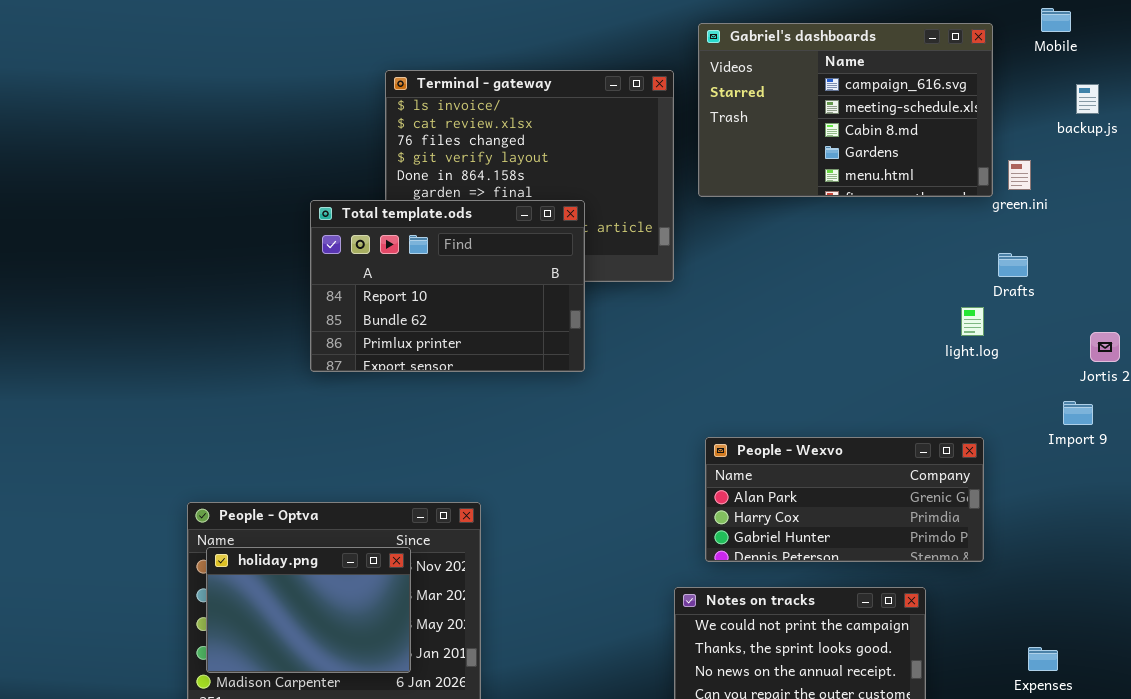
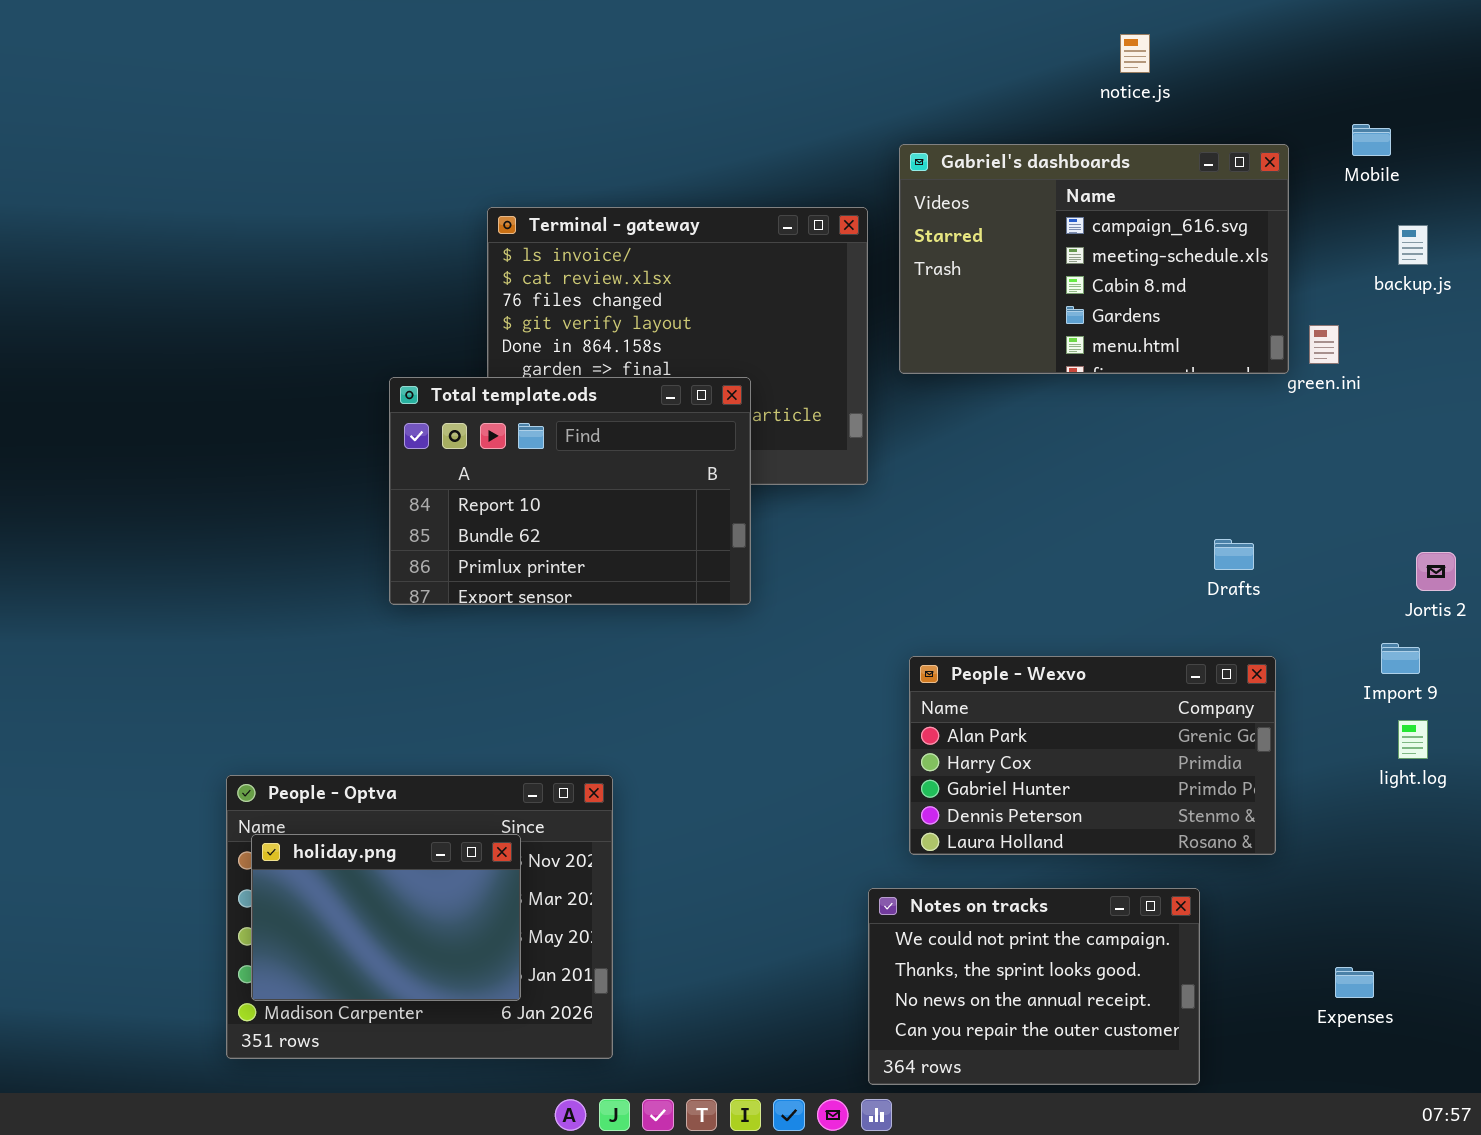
Drafts: [998,253,1028,277] -> [1214,539,1254,570], moved
light.log: [961,307,984,336] -> [1398,720,1428,759], moved
People - Wexvo: [705,437,984,562] -> [909,656,1276,855], resized

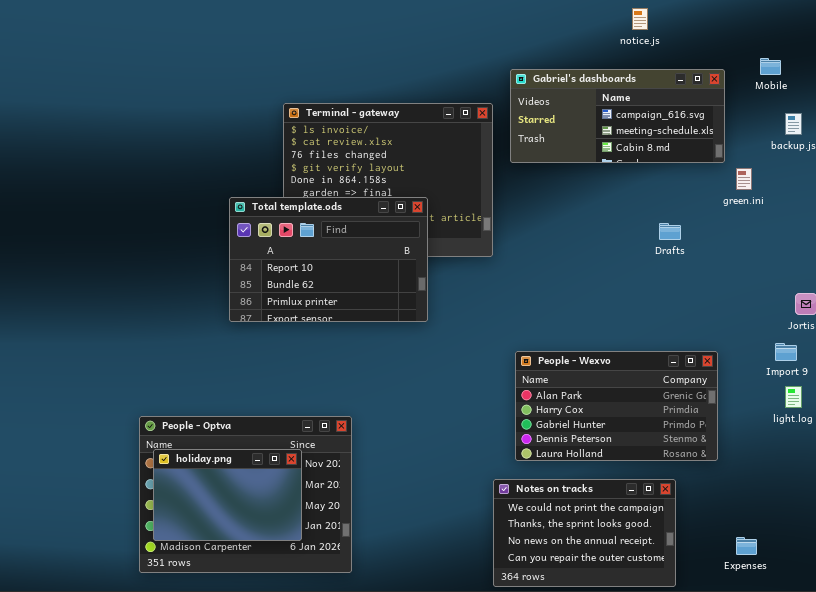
Gabriel's dashboards: [899,144,1289,374] -> [510,69,725,163], resized
Drafts: [1214,539,1254,570] -> [659,223,681,240], moved
Expenses: [1335,967,1374,998] -> [736,537,757,555], moved

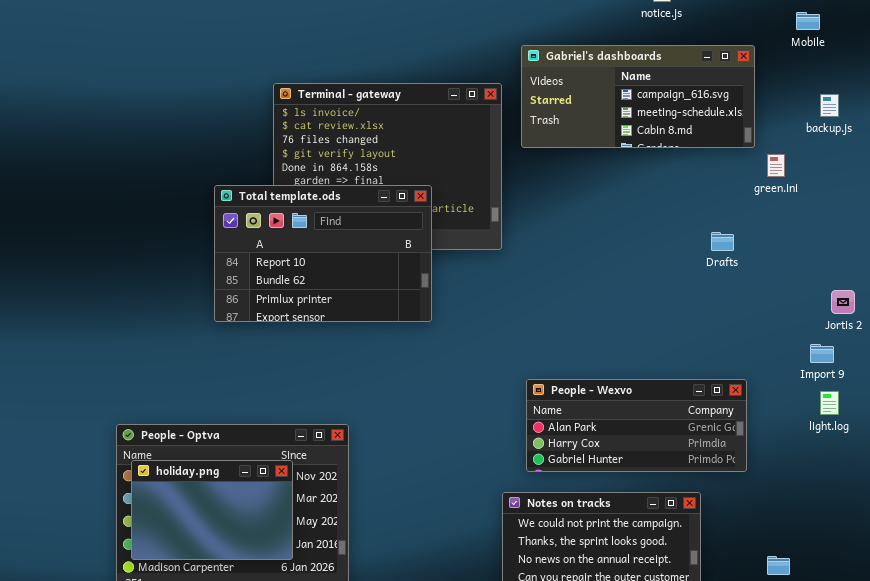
Mobile: [760,58,781,75] -> [796,12,820,30], moved
Drafts: [659,223,681,240] -> [711,232,734,251], moved
People - Wexvo: [515,351,718,461] -> [526,379,747,472], resized

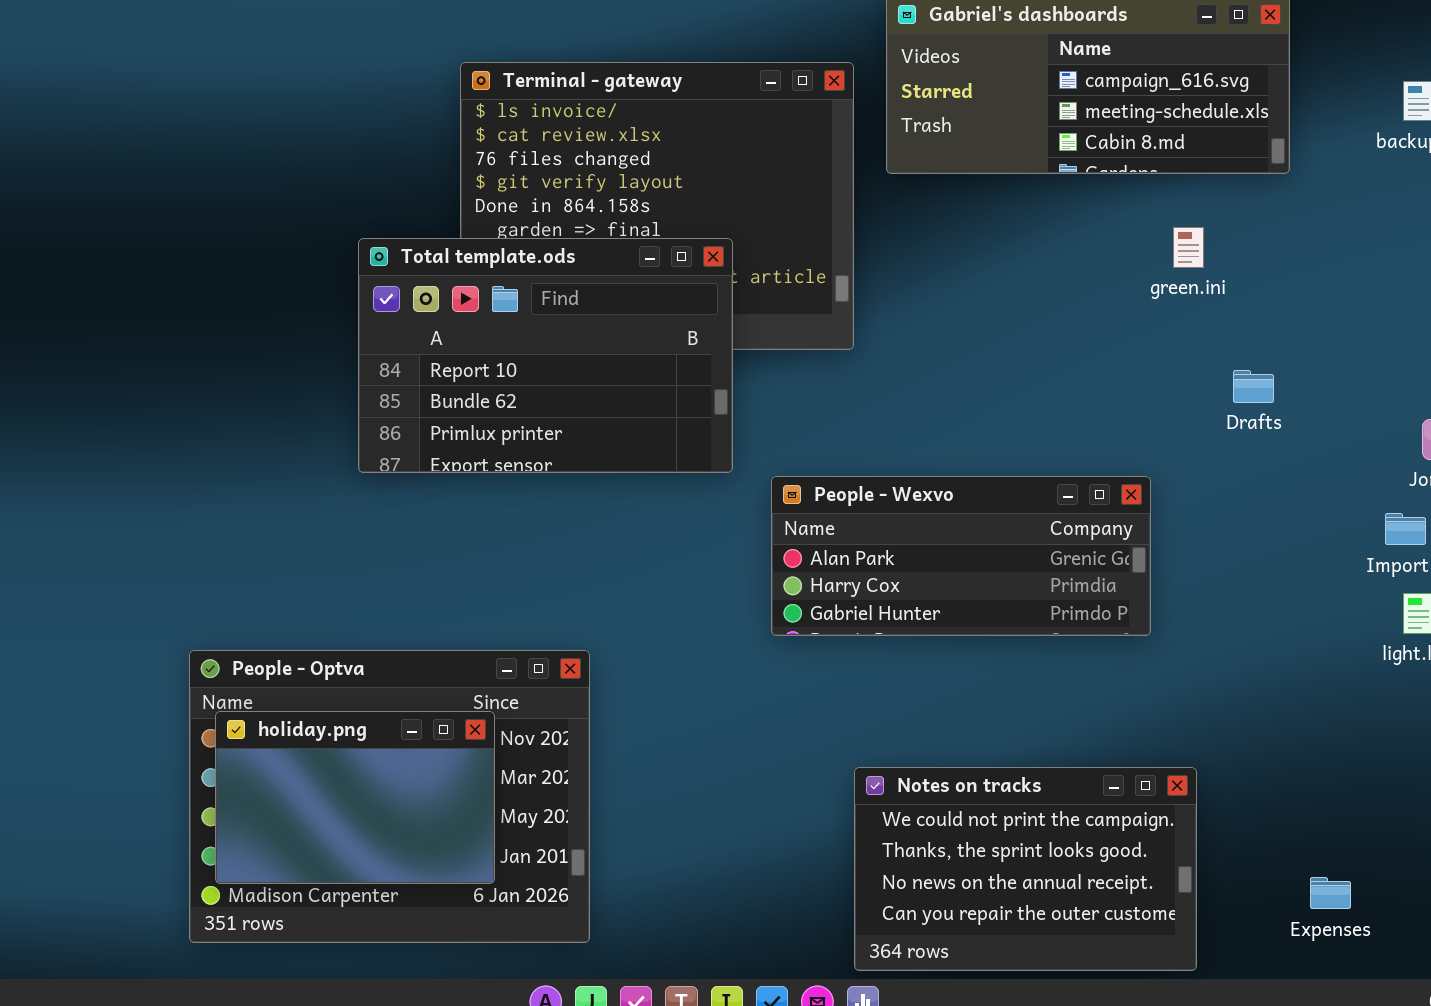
green.ini: [767,154,785,177] -> [1173,227,1204,268], moved
Drafts: [711,232,734,251] -> [1233,370,1274,403], moved
People - Wexvo: [526,379,747,472] -> [771,476,1151,636], moved

